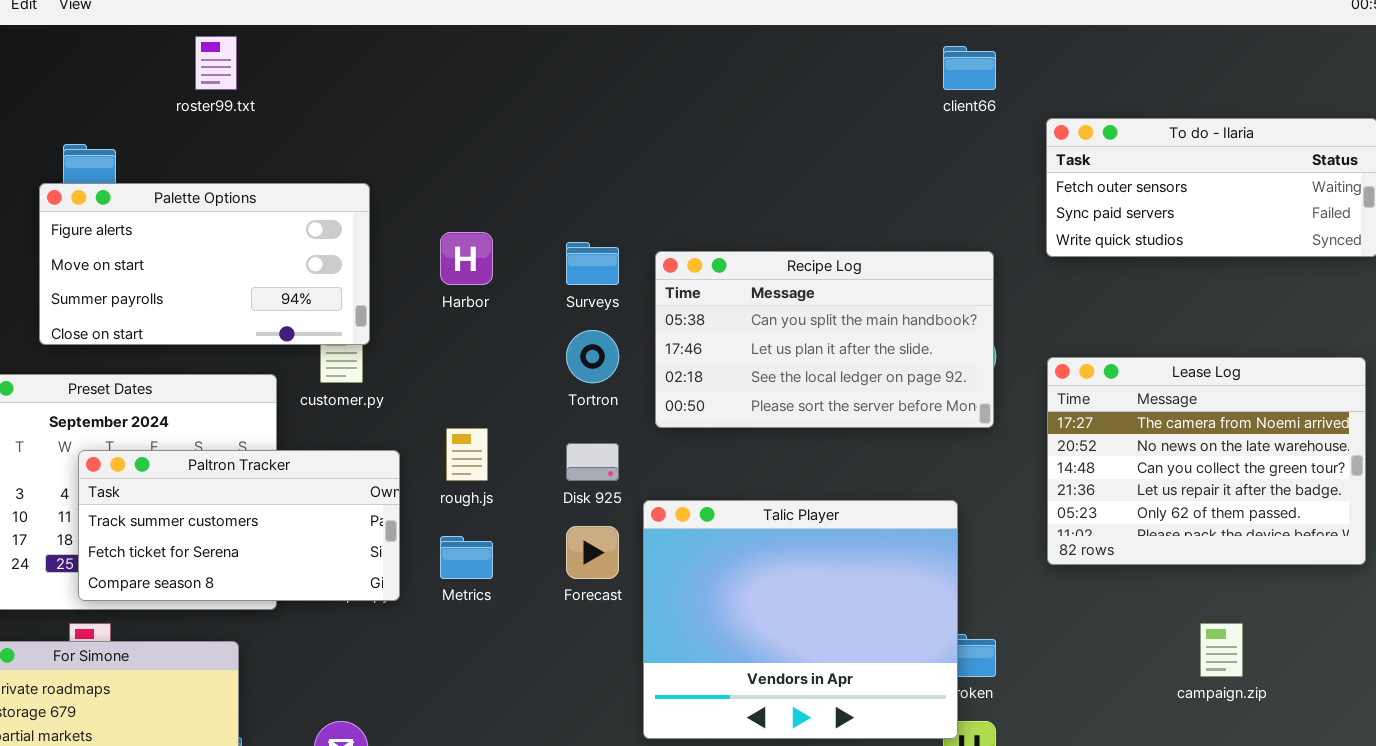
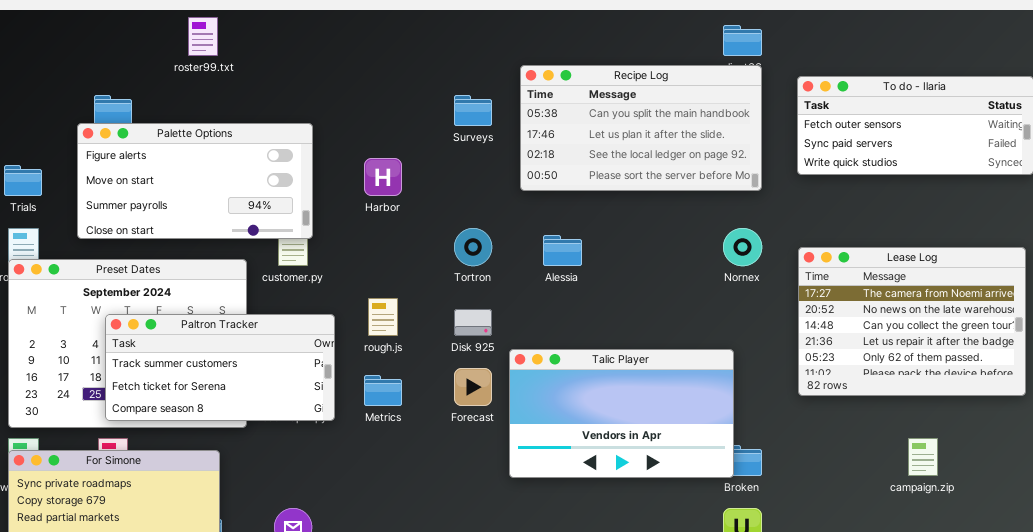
Surveys: [566,242,619,285] -> [454,95,492,126], moved
Recipe Log: [655,251,994,428] -> [520,65,762,191], moved
Talic Player: [643,500,958,739] -> [509,349,734,478], resized

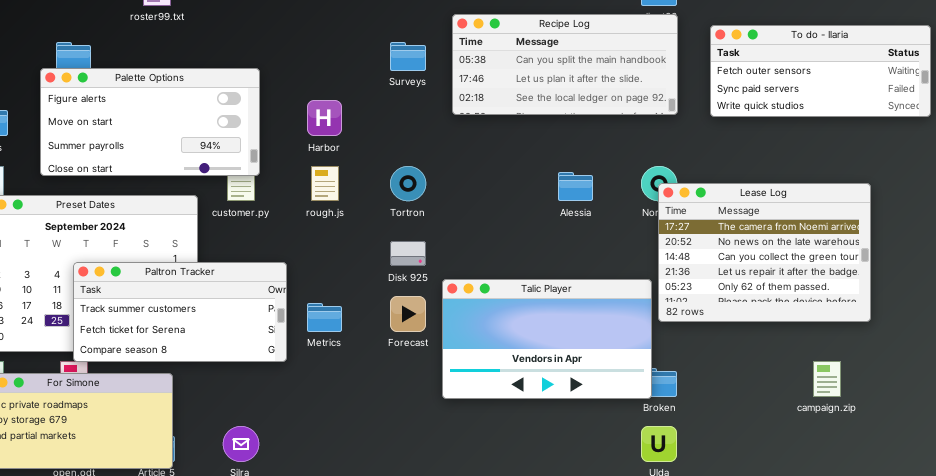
Recipe Log: [520,65,762,191] -> [452,14,678,115], resized
Alessia: [543,235,582,266] -> [558,172,593,201], moved
Lease Log: [798,247,1026,396] -> [658,183,871,322], moved
rough.js: [368,298,398,336] -> [311,166,339,201], moved
Paltron Tracker: [105,314,335,421] -> [73,262,287,362], moved

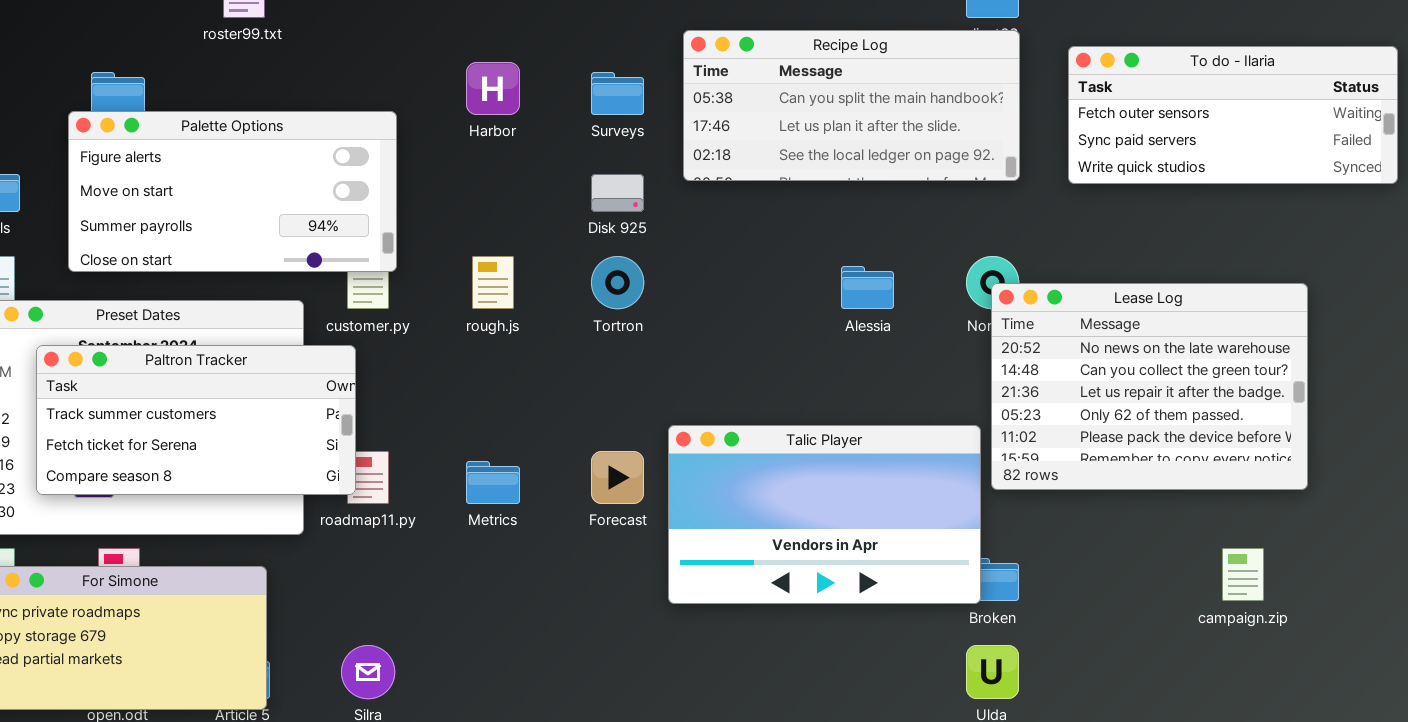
Harbor: [307,100,342,136] -> [466,62,520,115], moved
Lease Log: [658,183,871,322] -> [991,283,1308,490], scrolled down 1 row
Disk 925: [390,241,426,266] -> [591,174,644,212], moved
Paltron Tracker: [73,262,287,362] -> [36,345,356,495], moved

